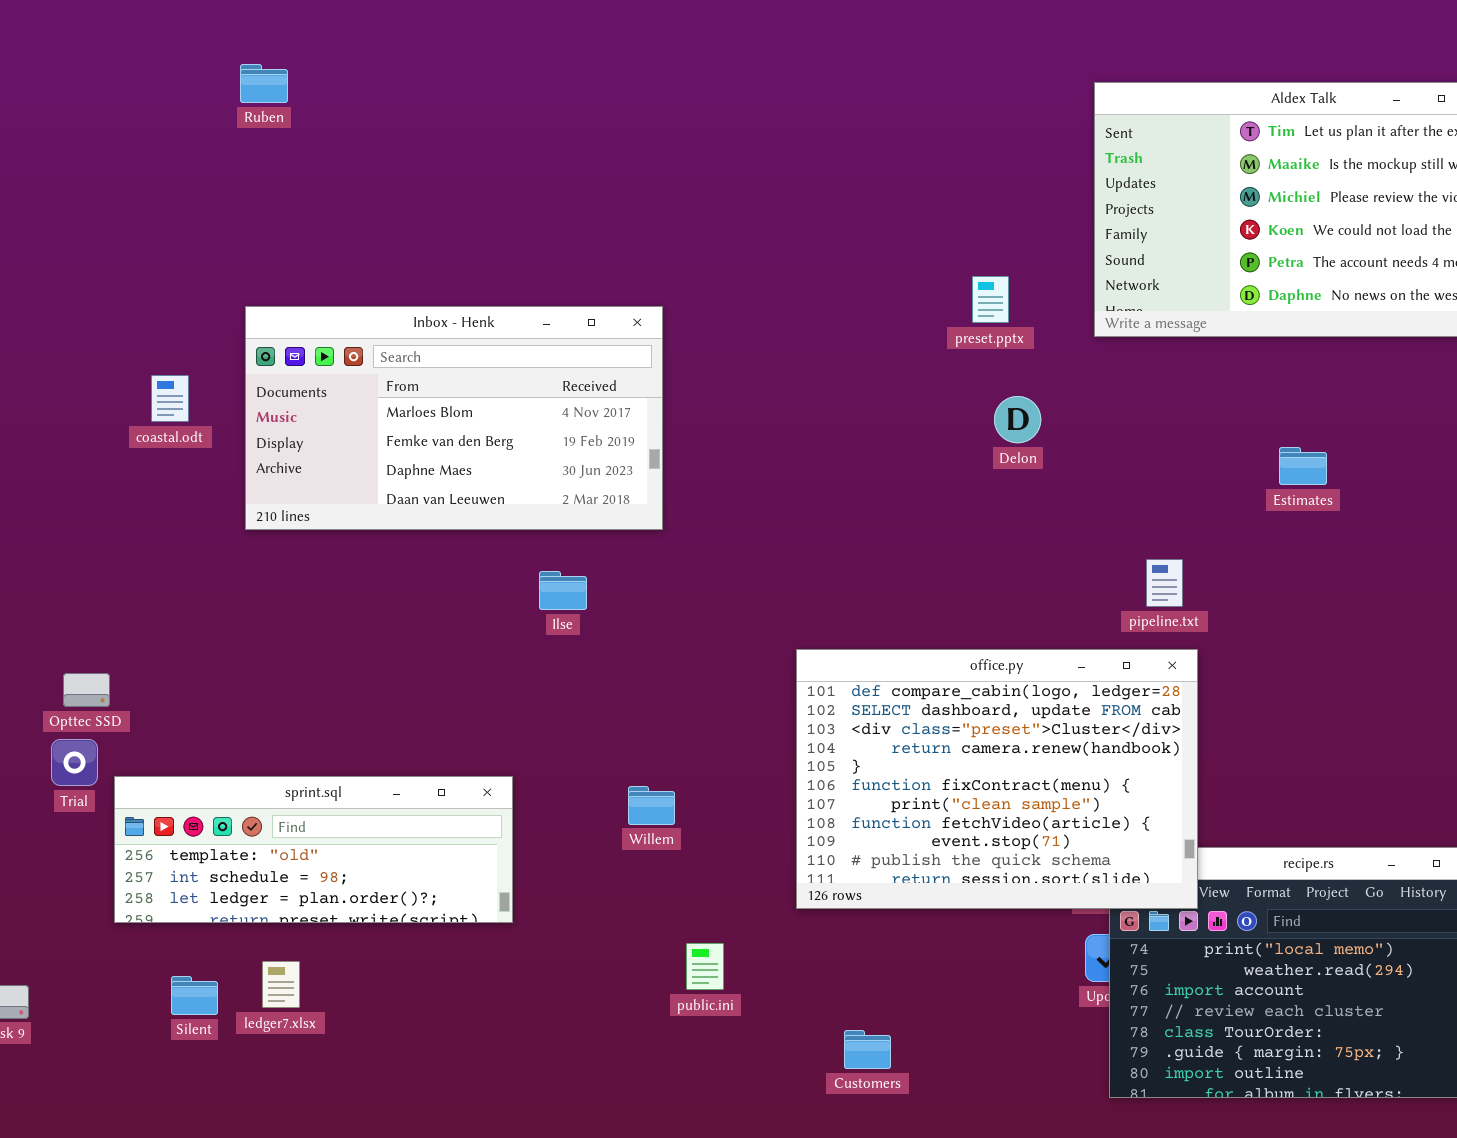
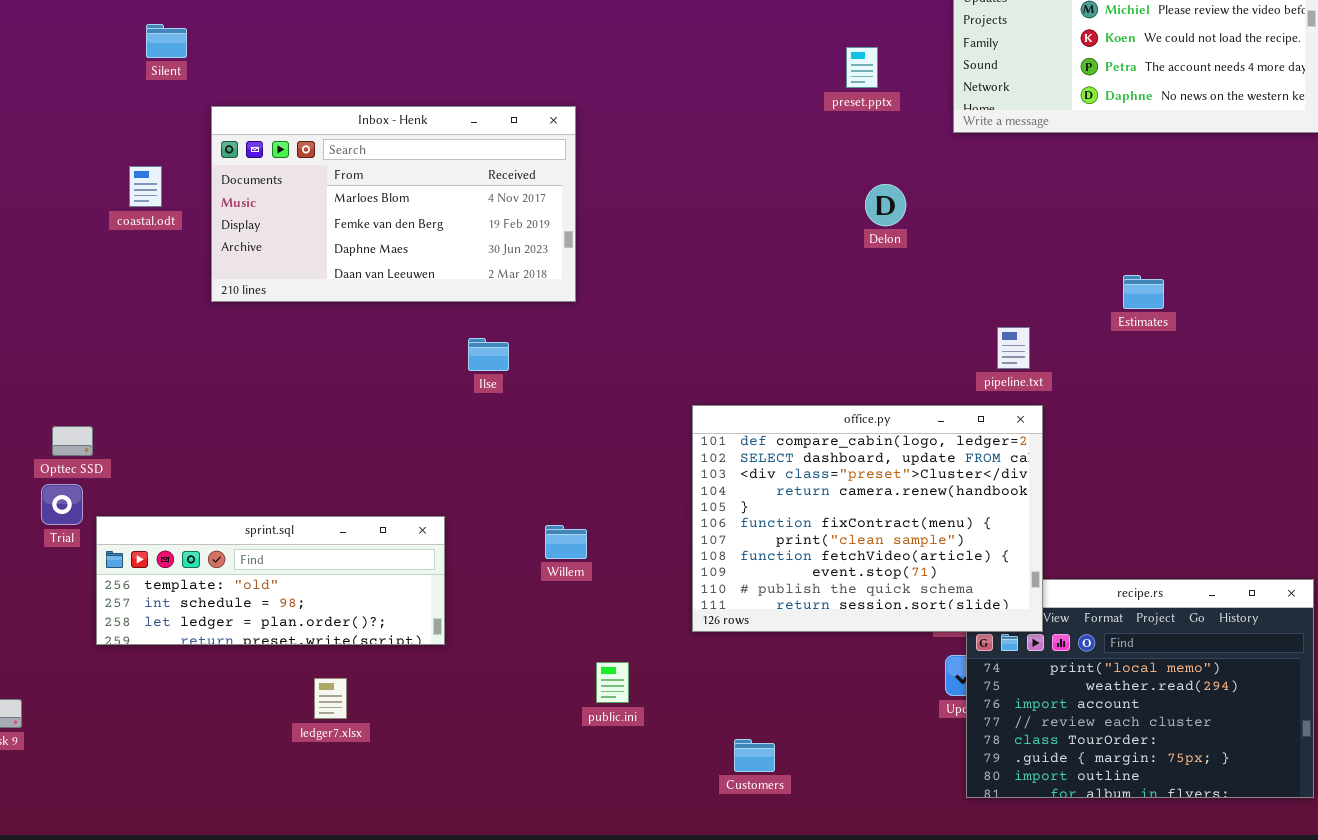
preset.pptx: [972,276,1009,323] -> [846,47,878,88], moved
Estimates: [1279,447,1327,485] -> [1123,275,1164,309], moved
ledger7.xlsx: [262,961,300,1008] -> [314,678,347,719], moved
Silent: [171,976,218,1015] -> [146,24,187,58], moved

